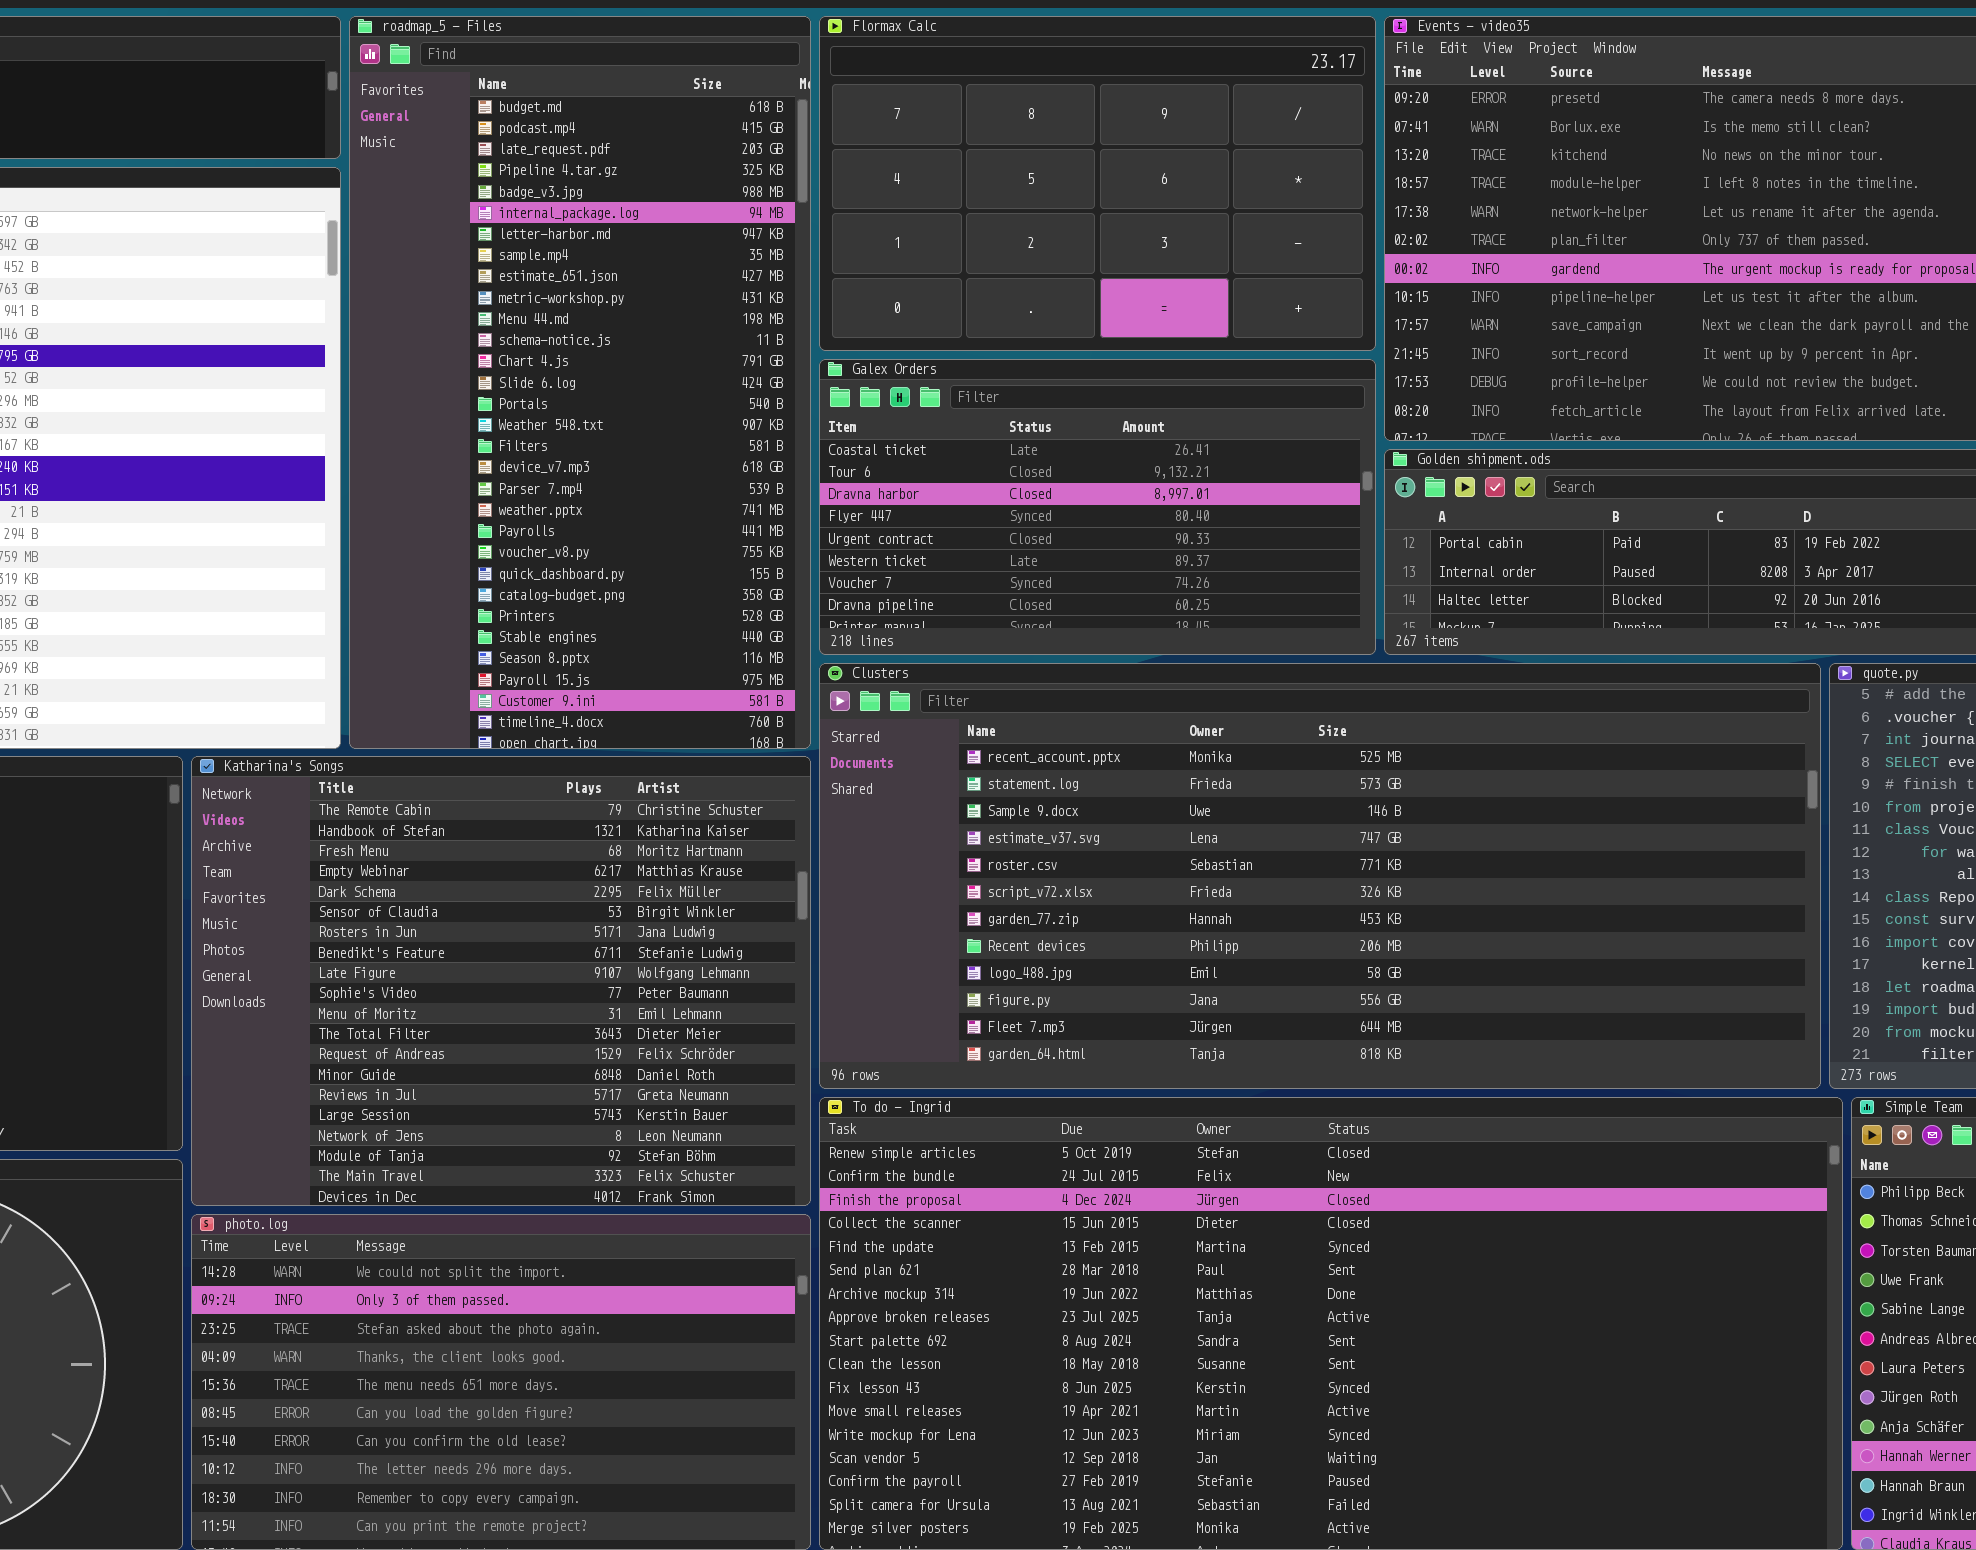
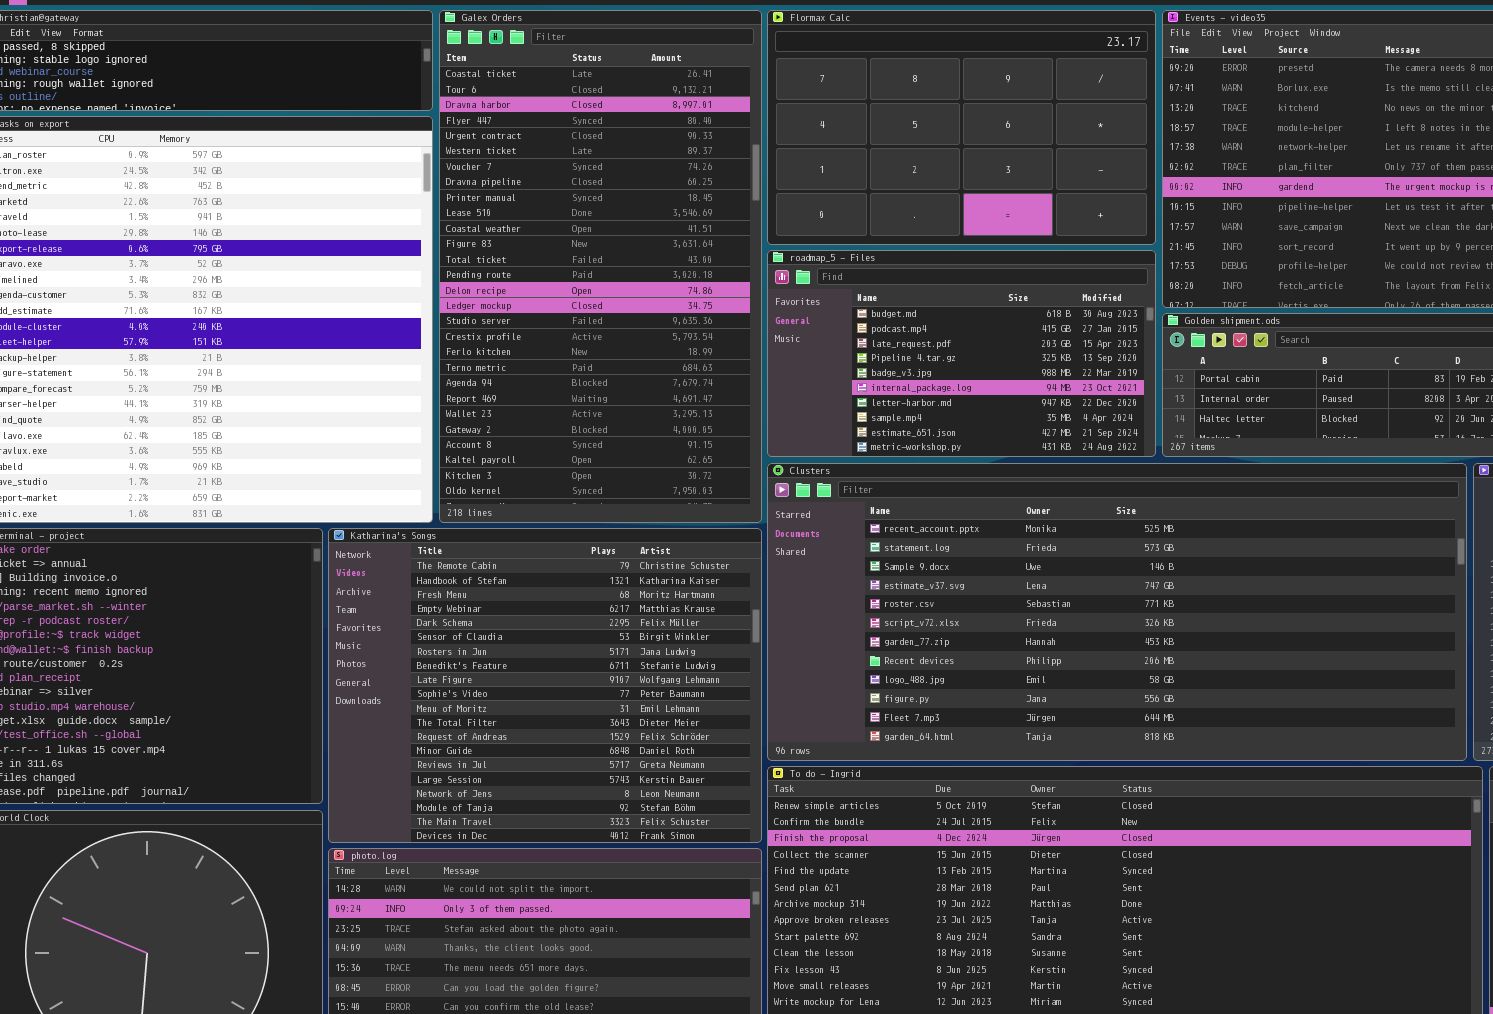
roadmap_5 - Files: [349,16,811,749] -> [767,250,1156,457], moved, resized
Galex Orders: [819,359,1376,655] -> [439,10,762,523], moved, resized

